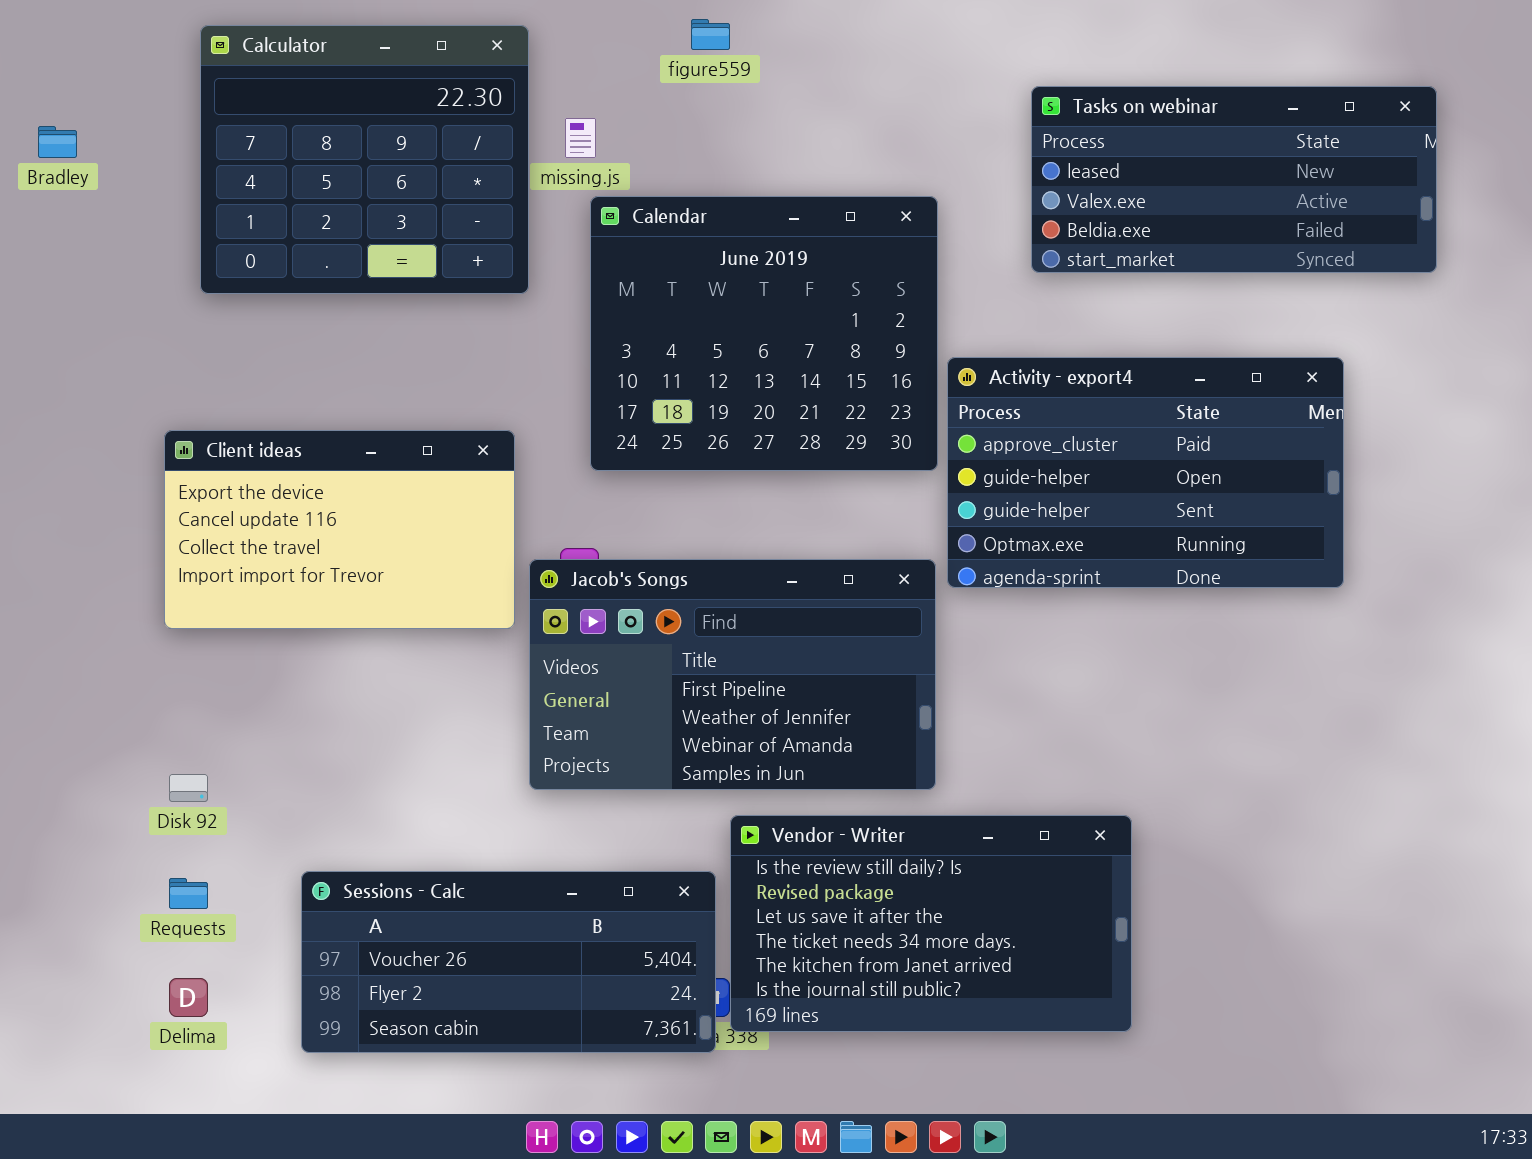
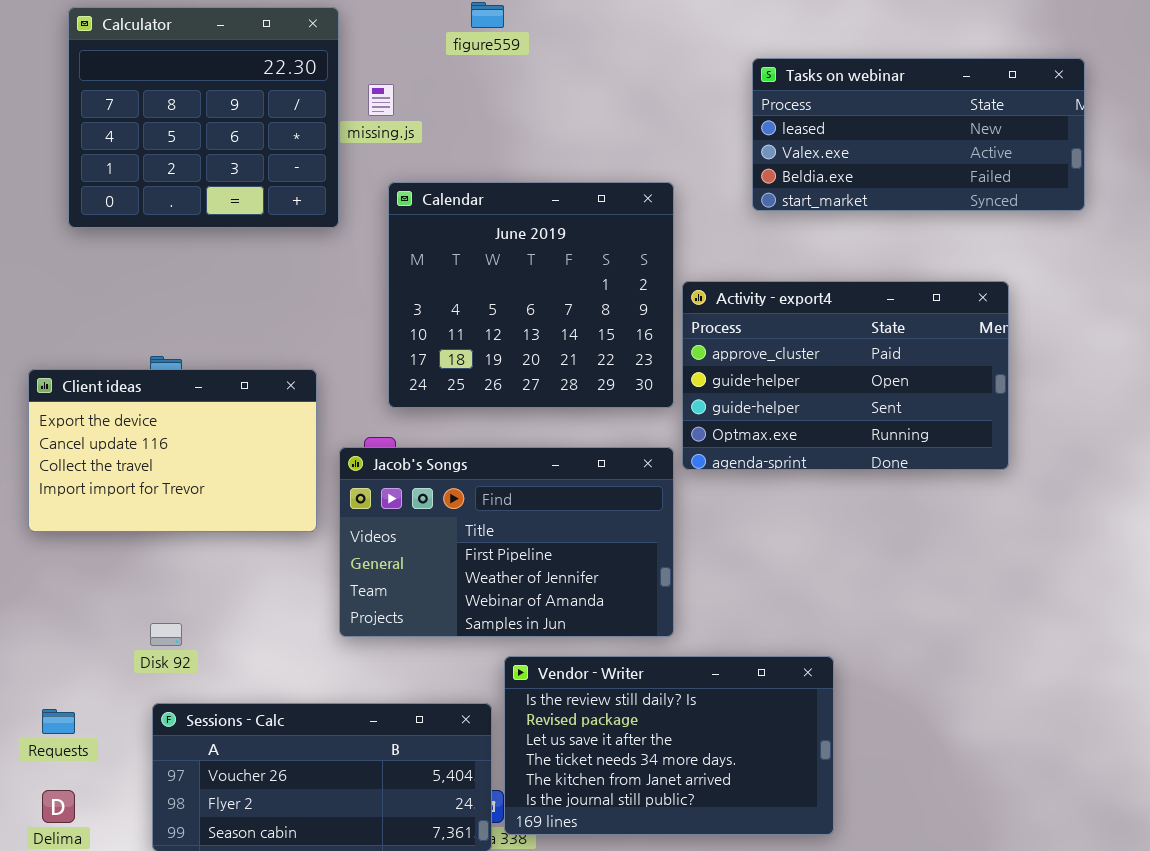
Calendar: [590,196,938,471] -> [388,182,674,408], moved
Client ideas: [164,430,515,629] -> [28,369,317,532], moved
Disk 92: [169,774,208,802] -> [150,623,182,646], moved

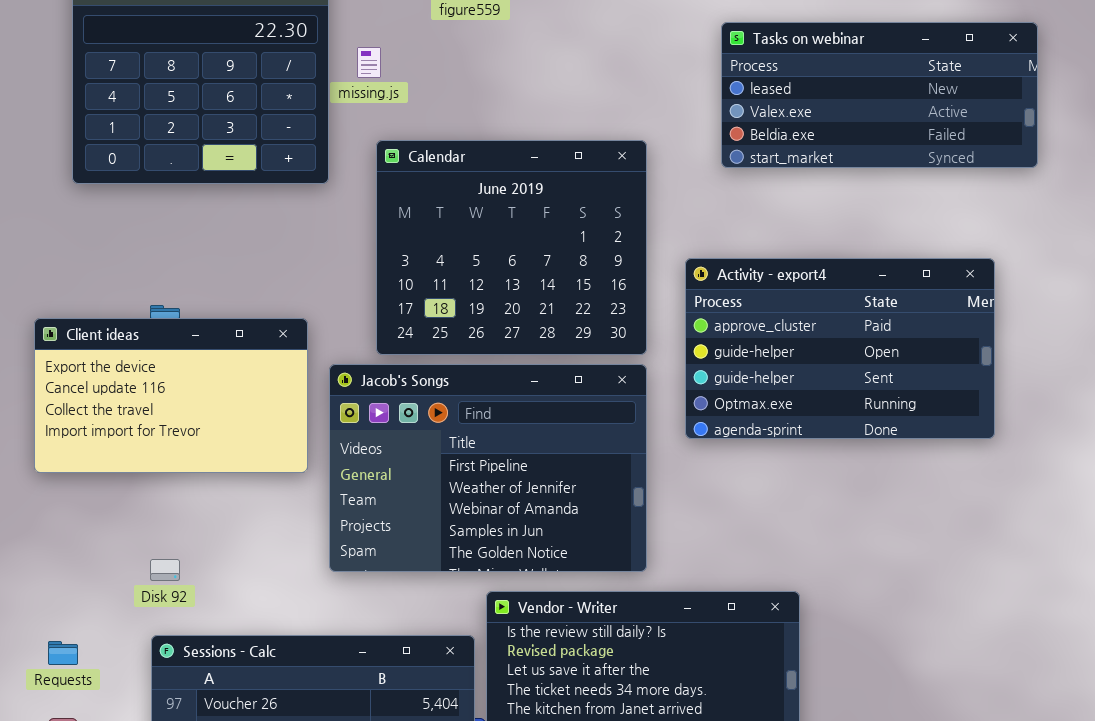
Activity - export4: [682,281,1009,470] -> [685,258,995,439], moved
Jacob's Songs: [339,447,674,637] -> [329,364,647,572], resized

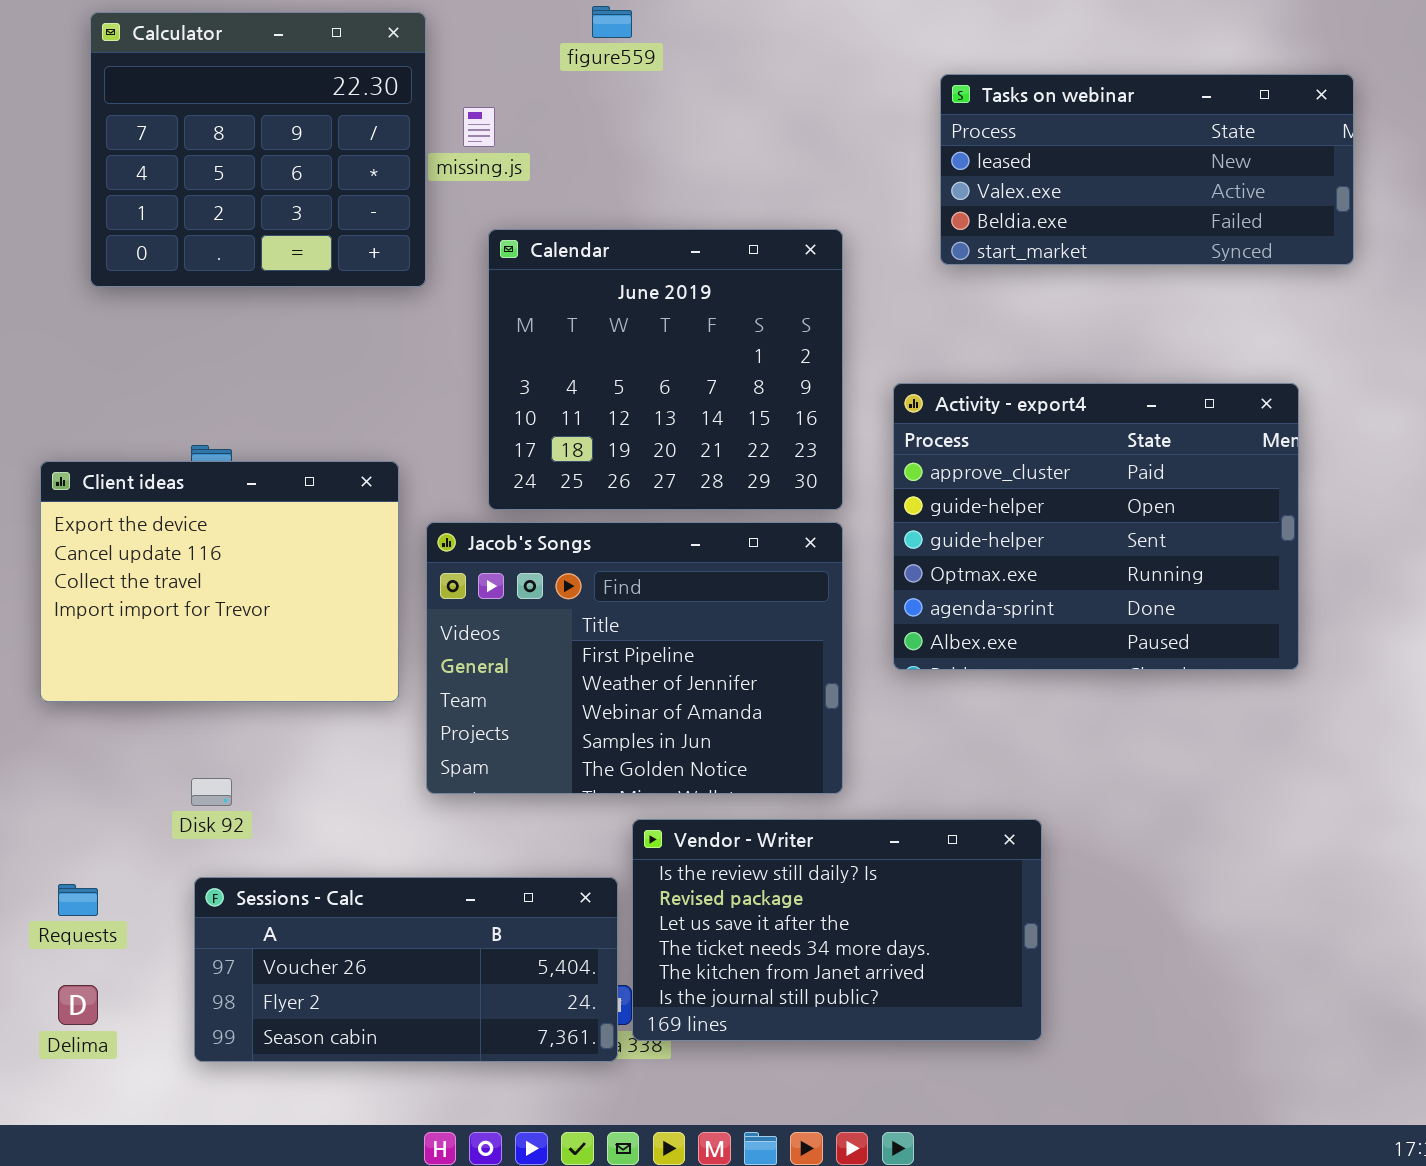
Activity - export4: [685,258,995,439] -> [893,383,1299,670], resized
Client ideas: [34,318,308,473] -> [40,461,399,702], resized

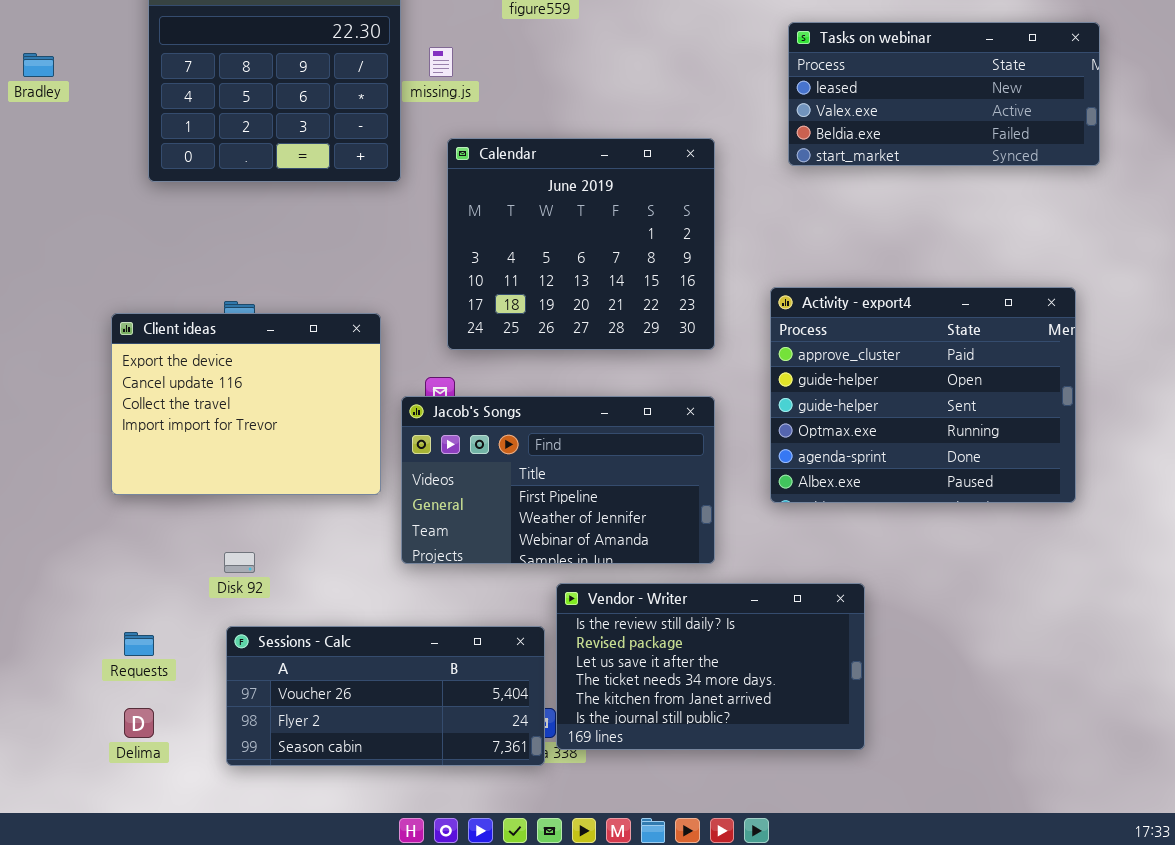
Activity - export4: [893,383,1299,670] -> [770,287,1076,503], moved
Jacob's Songs: [426,522,843,794] -> [401,396,715,564], resized

